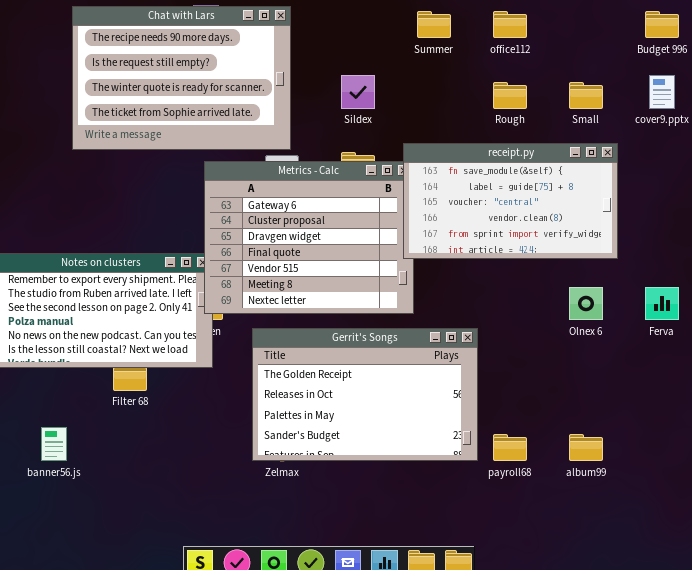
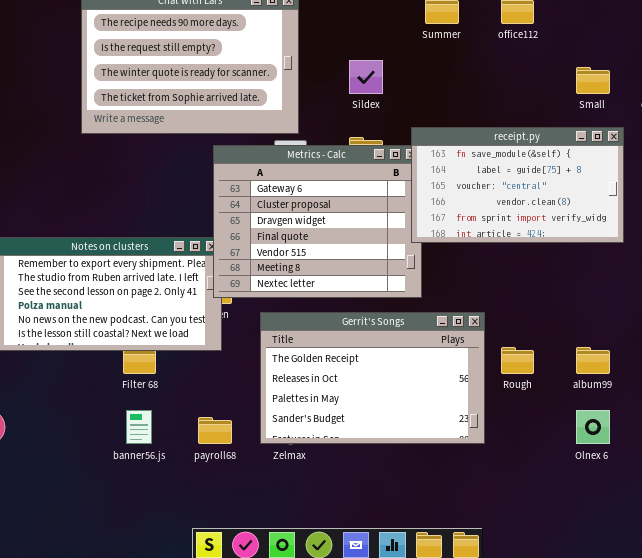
Rough: [493,82,527,109] -> [501,347,534,374], moved
Olnex 6: [569,287,603,320] -> [576,410,610,444], moved
banner56.js: [41,427,67,461] -> [126,410,152,444], moved
payroll68: [493,434,527,461] -> [198,417,232,444], moved
album99: [569,434,603,461] -> [576,347,610,374], moved

